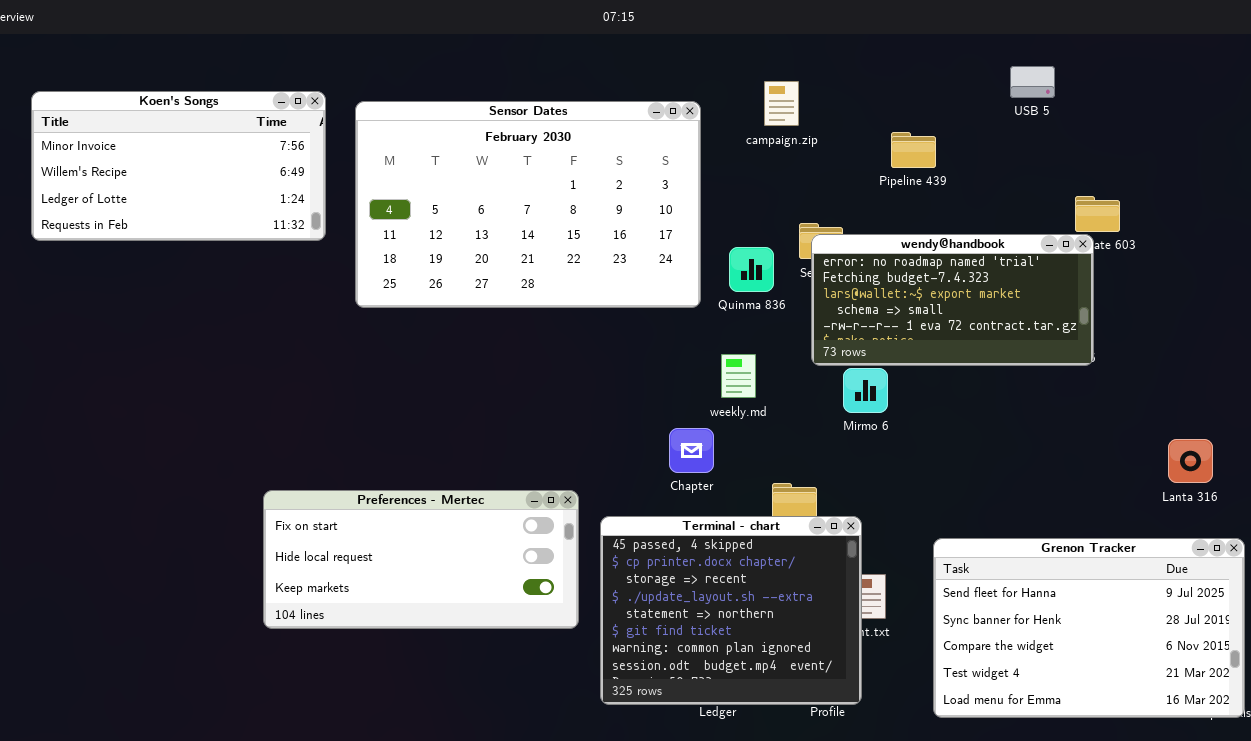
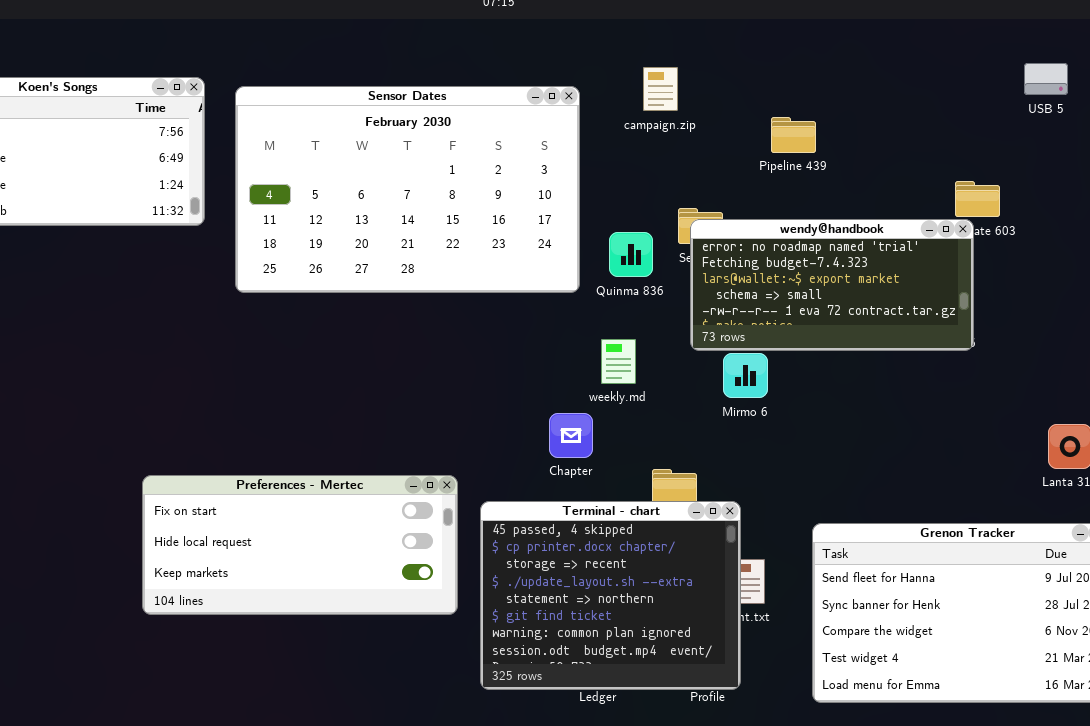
USB 5: [1010,66,1055,98] -> [1024,63,1068,95], moved

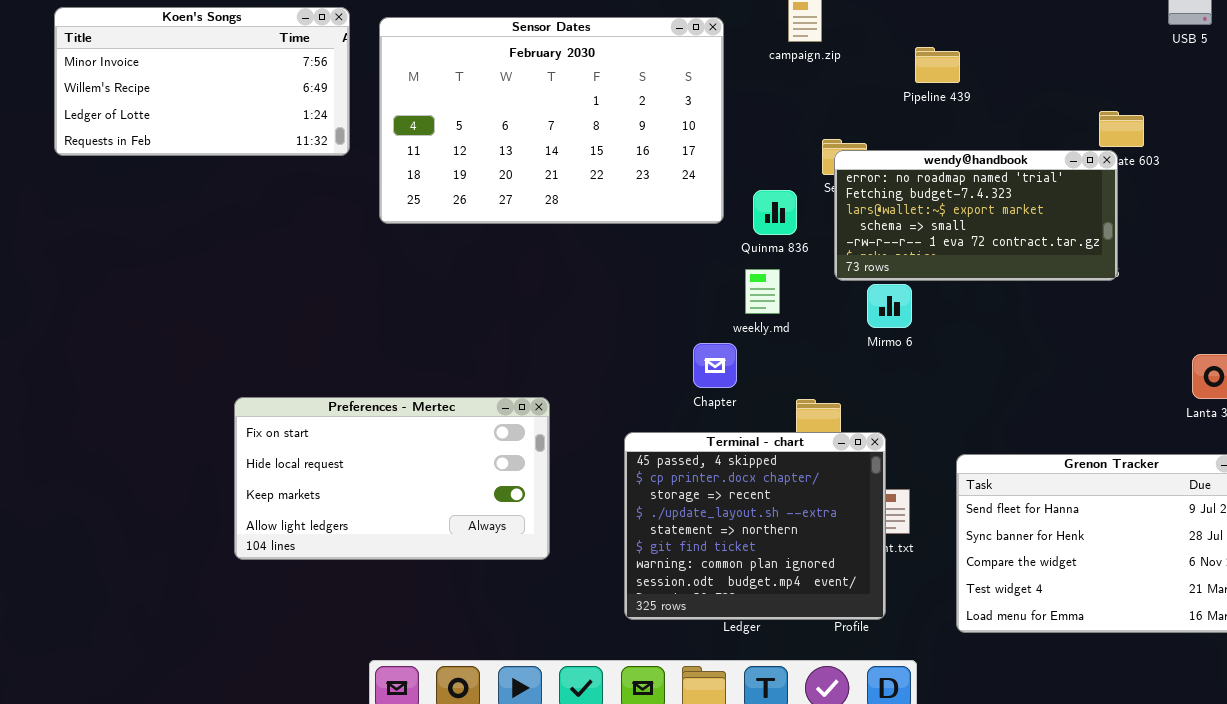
Quinma 836: [609,232,653,277] -> [753,190,797,235], moved
Preferences - Mertec: [142,475,458,615] -> [234,397,550,560], moved, resized

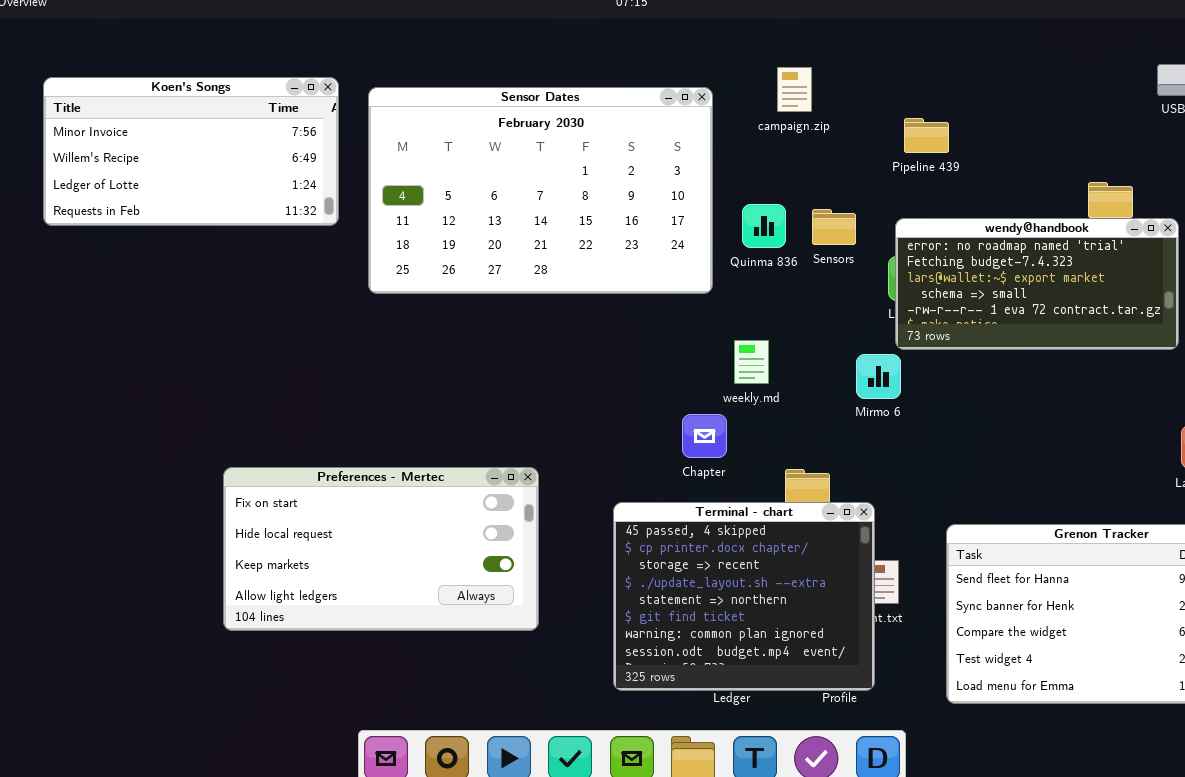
wendy@handbook: [834,150,1118,281] -> [895,218,1179,350], moved
Quinma 836: [753,190,797,235] -> [742,204,786,248], moved

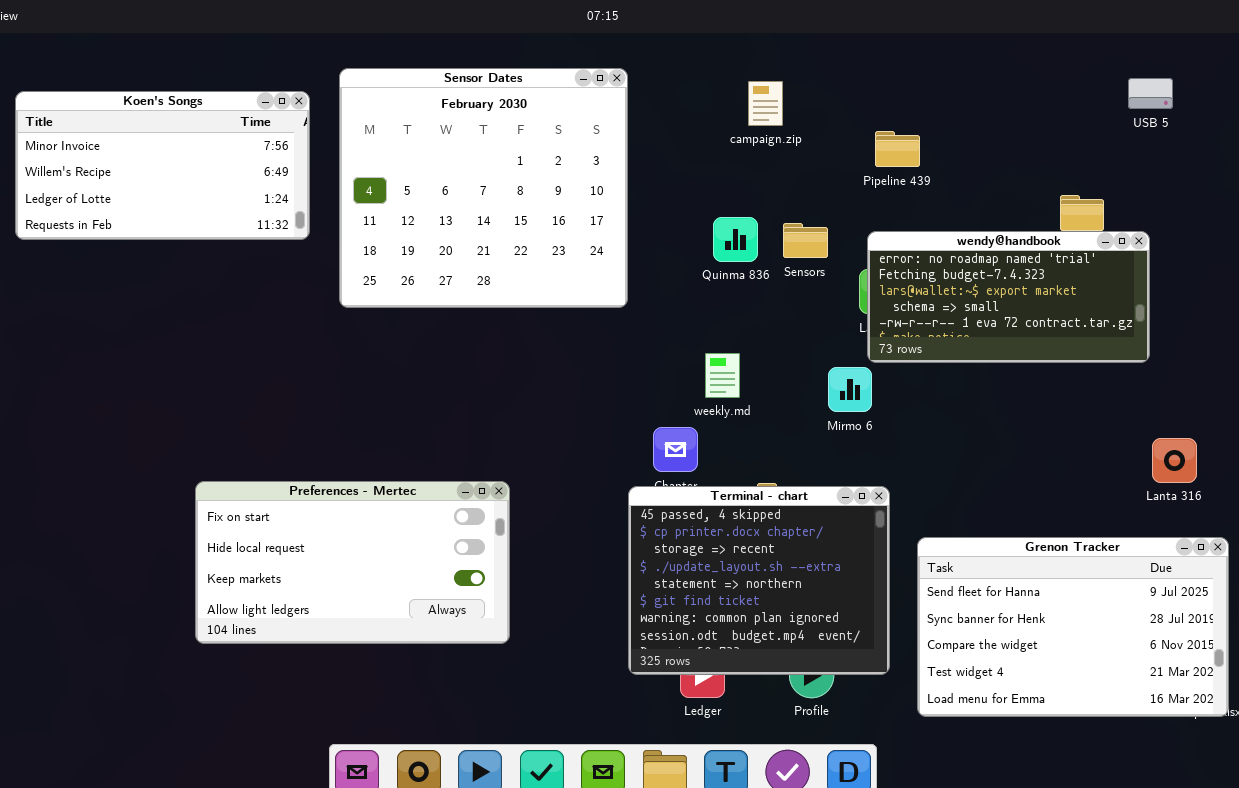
Sensor Dates: [368,87,713,294] -> [339,68,628,308], resized
Terminal - chart: [613,502,875,691] -> [628,486,890,675], moved

